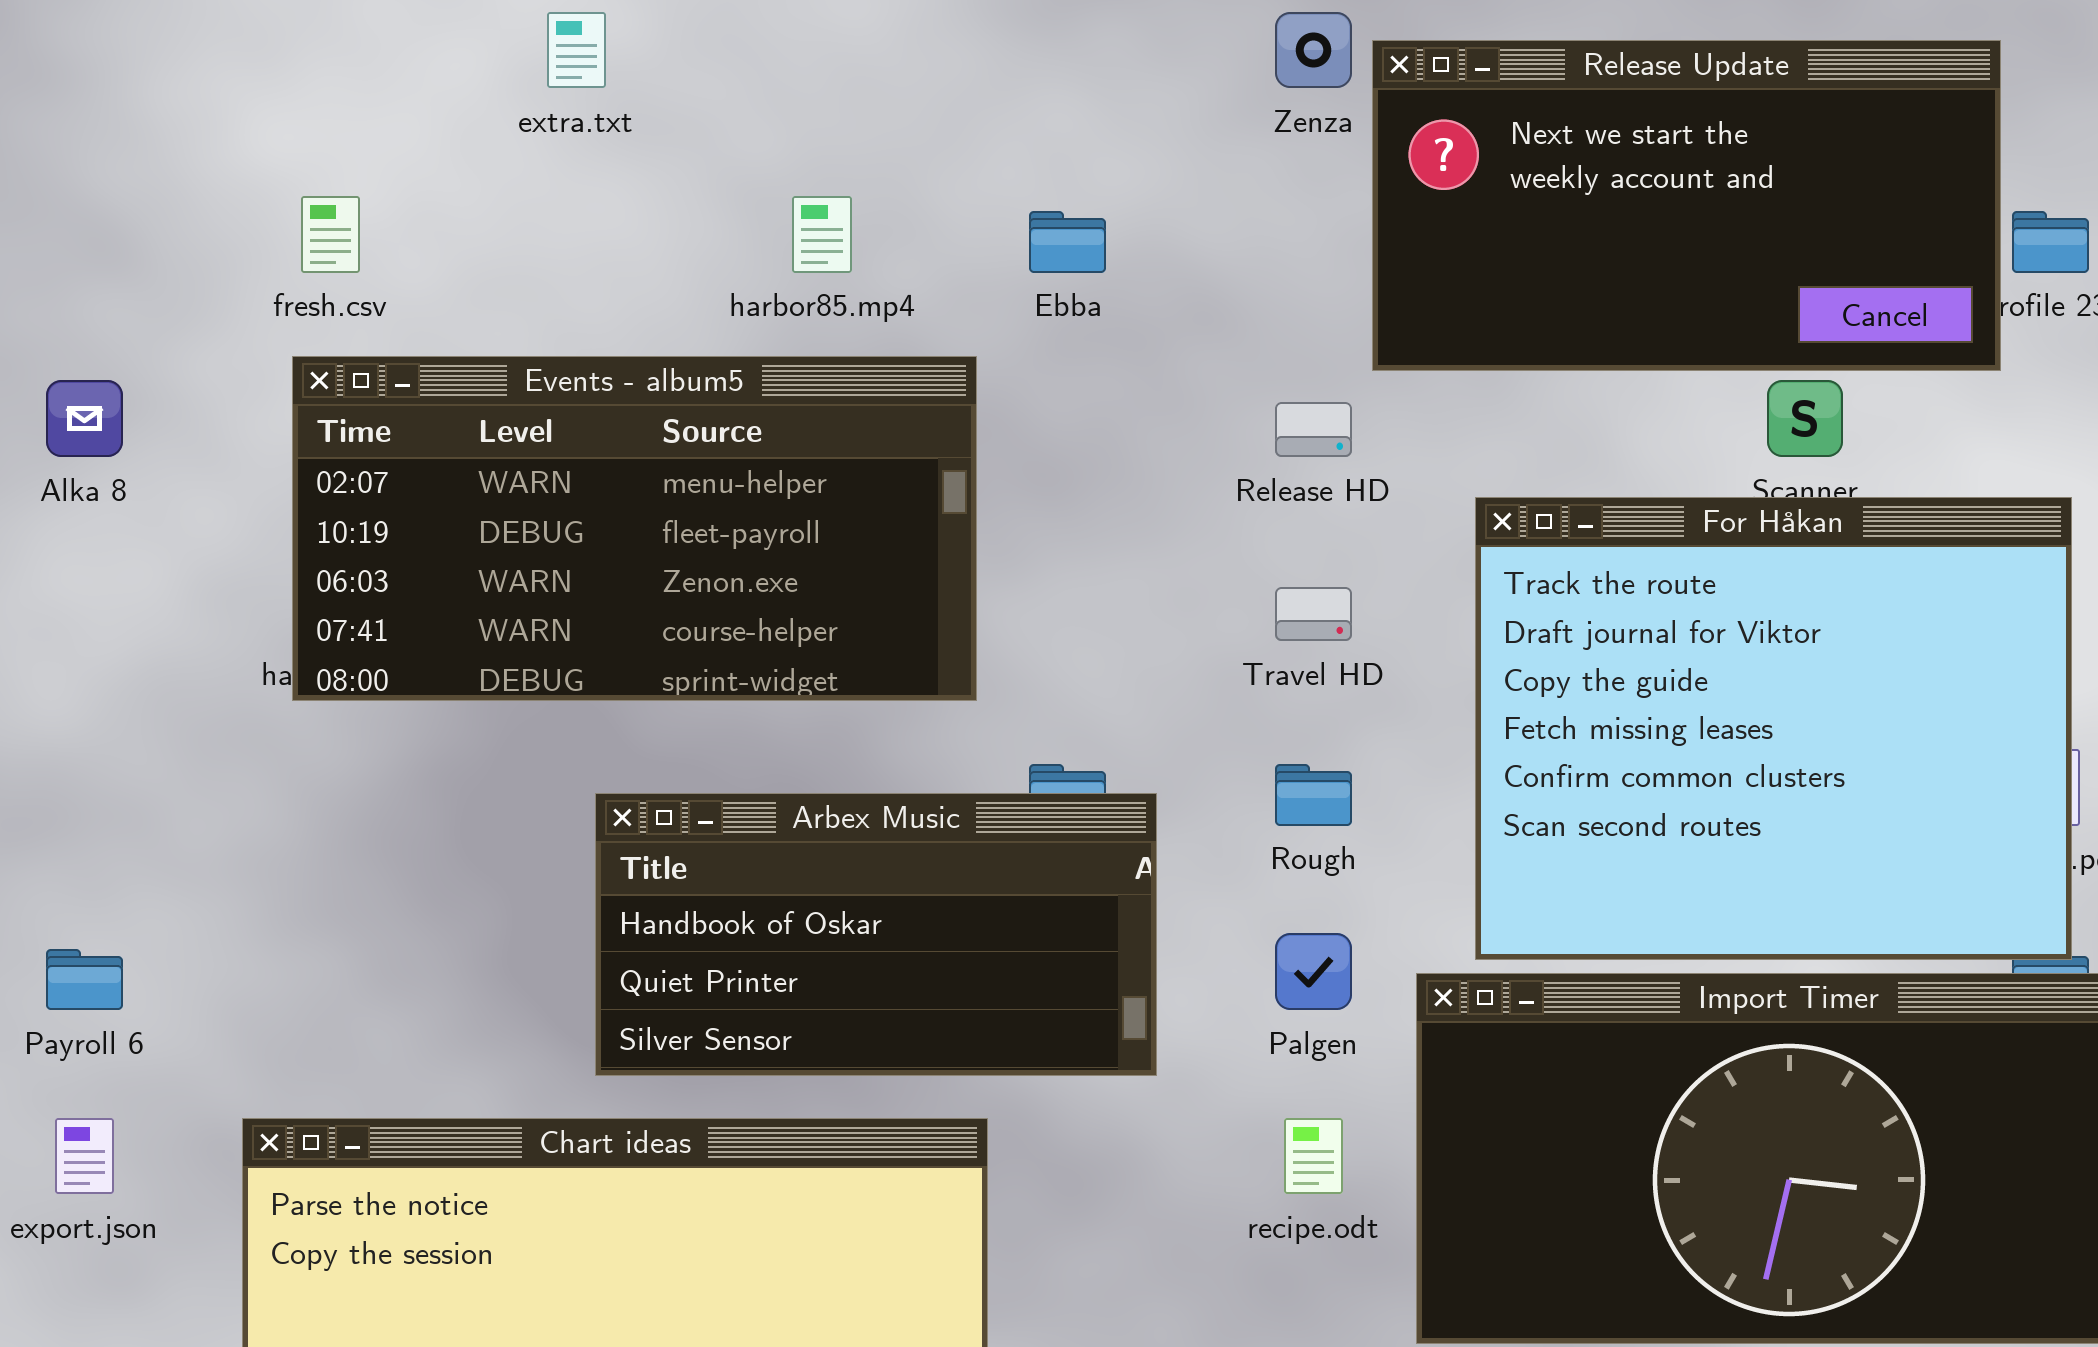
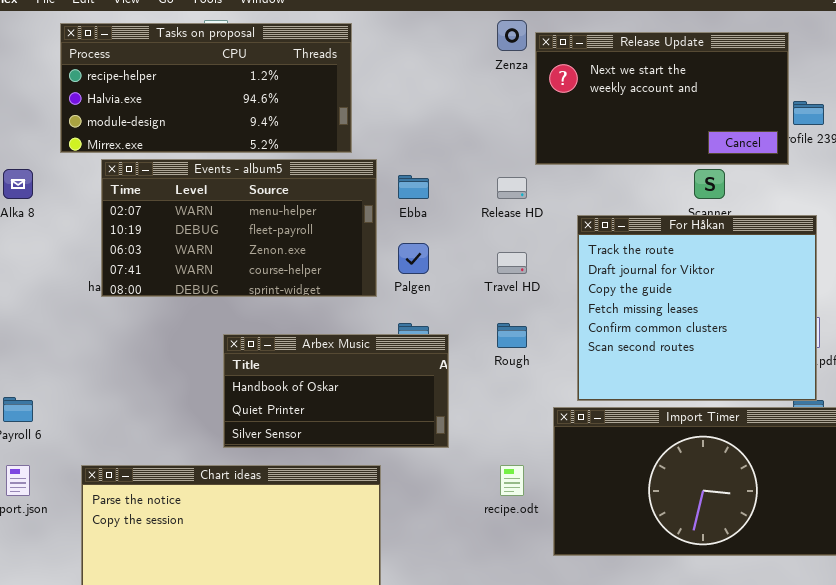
Tasks on proposal: none -> [60,23,352,153], opened
Ebba: [1029,211,1106,273] -> [398,175,429,199], moved
Palgen: [1275,933,1352,1010] -> [398,243,429,274], moved

